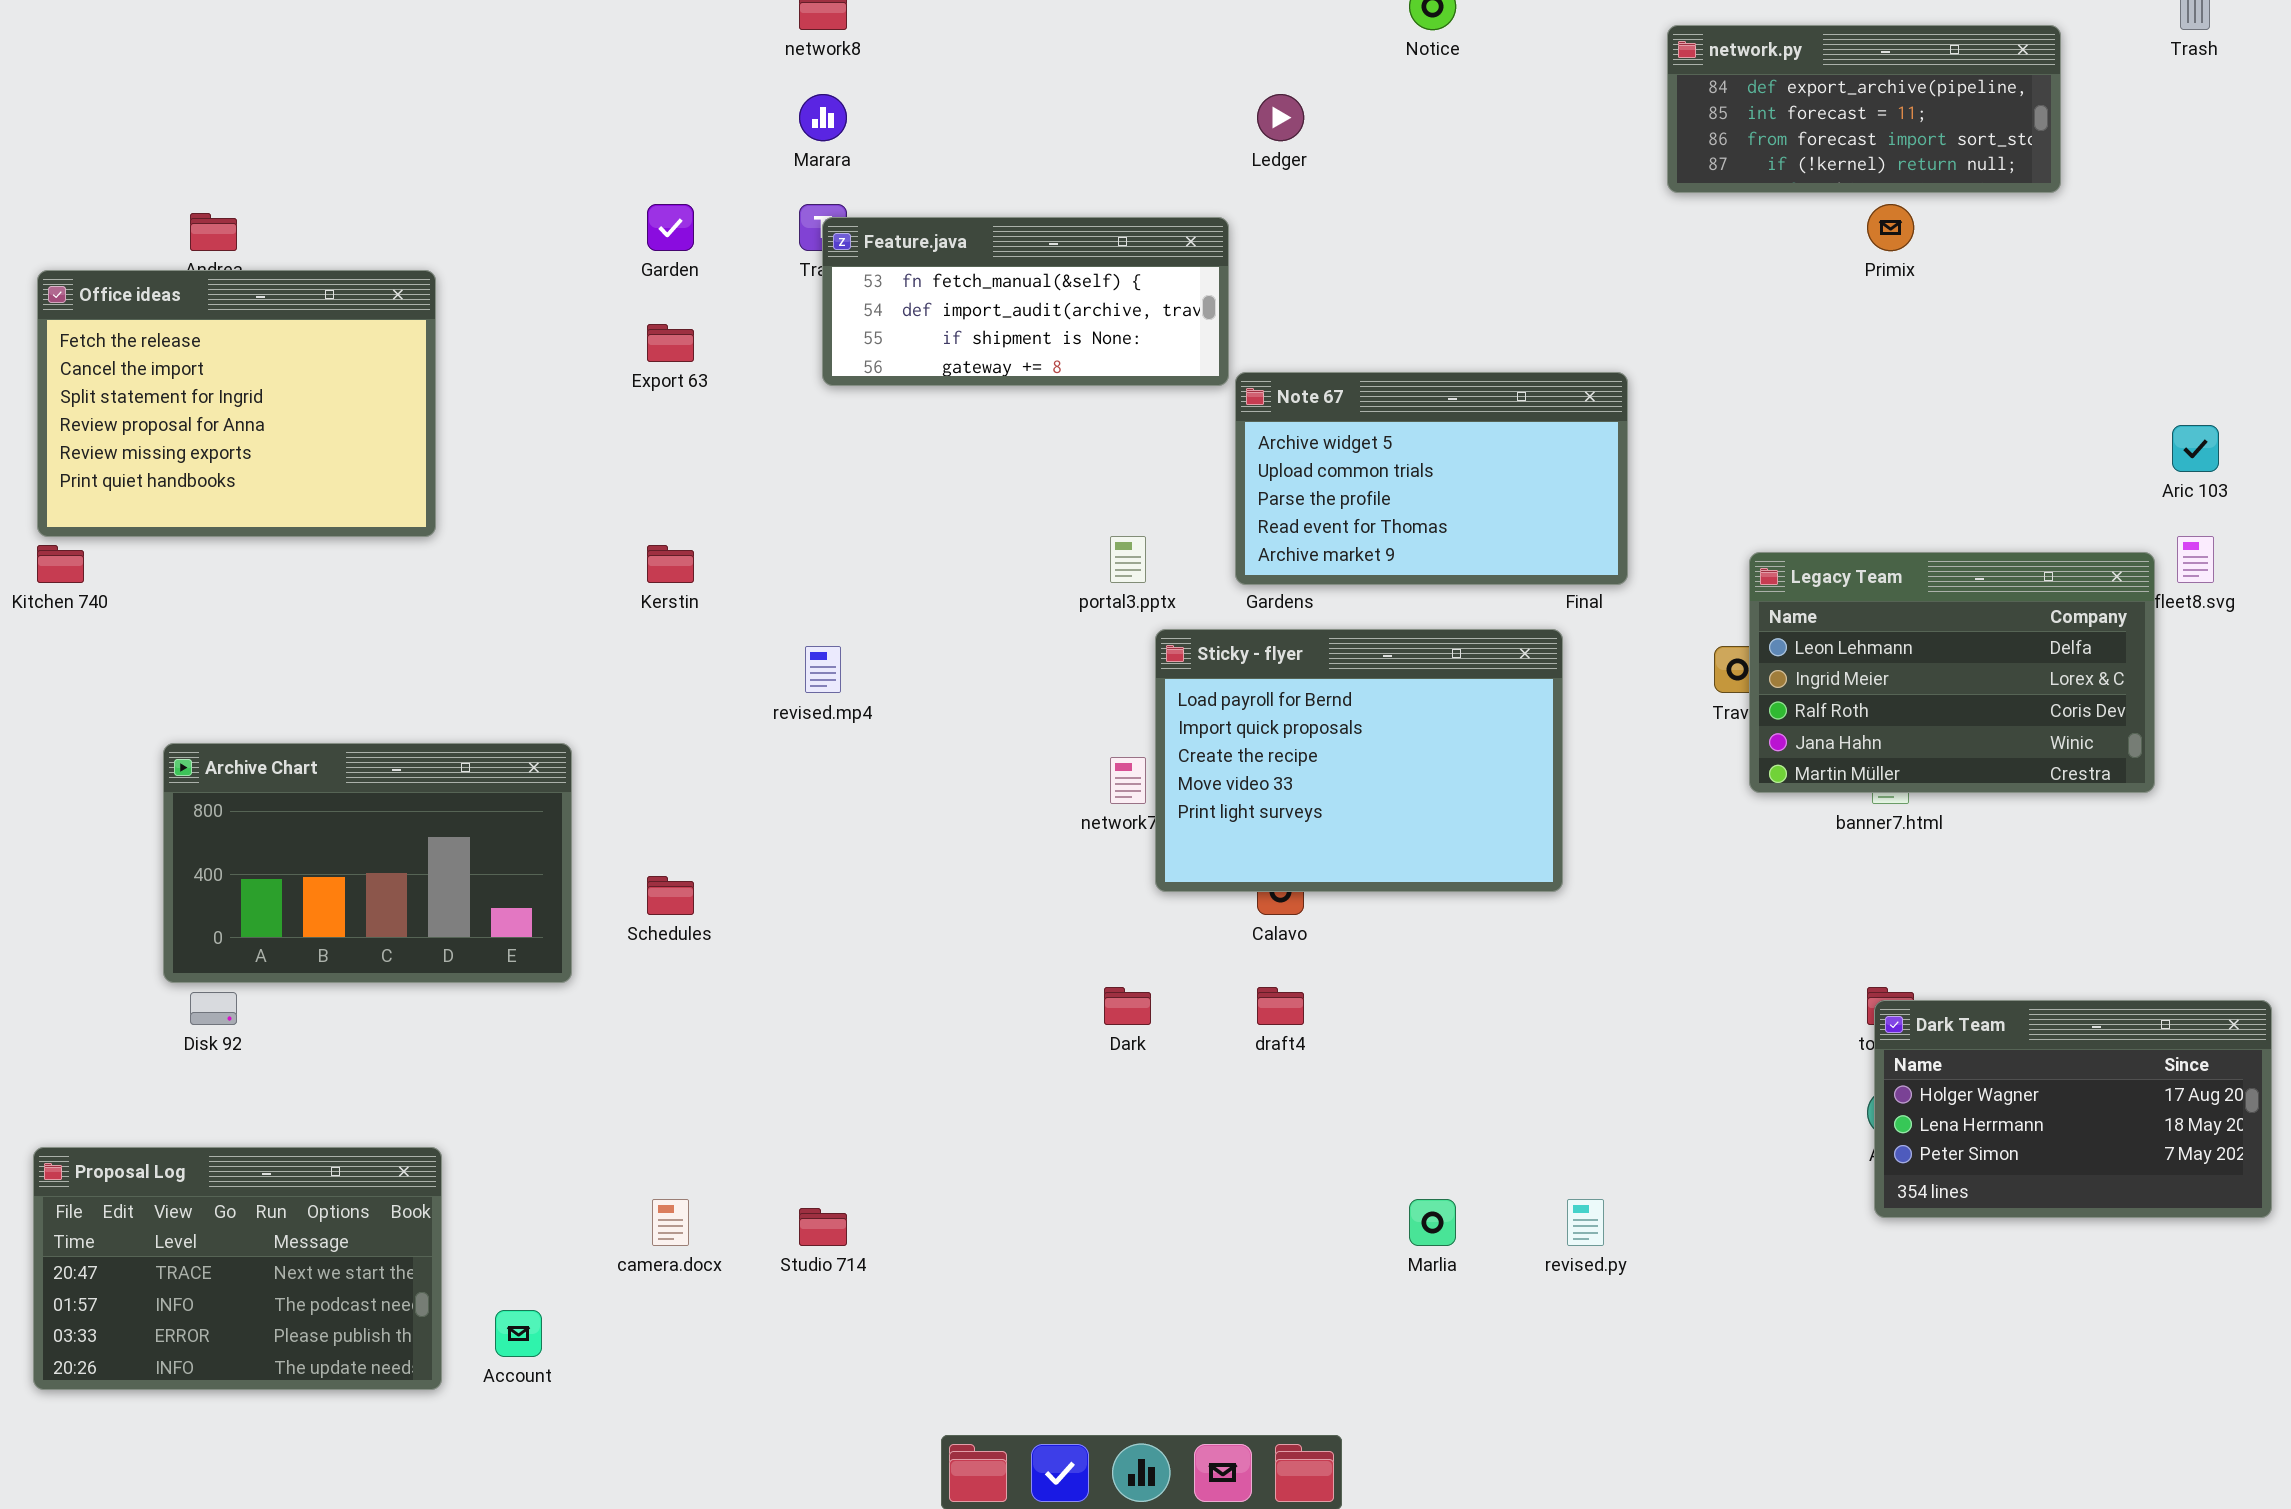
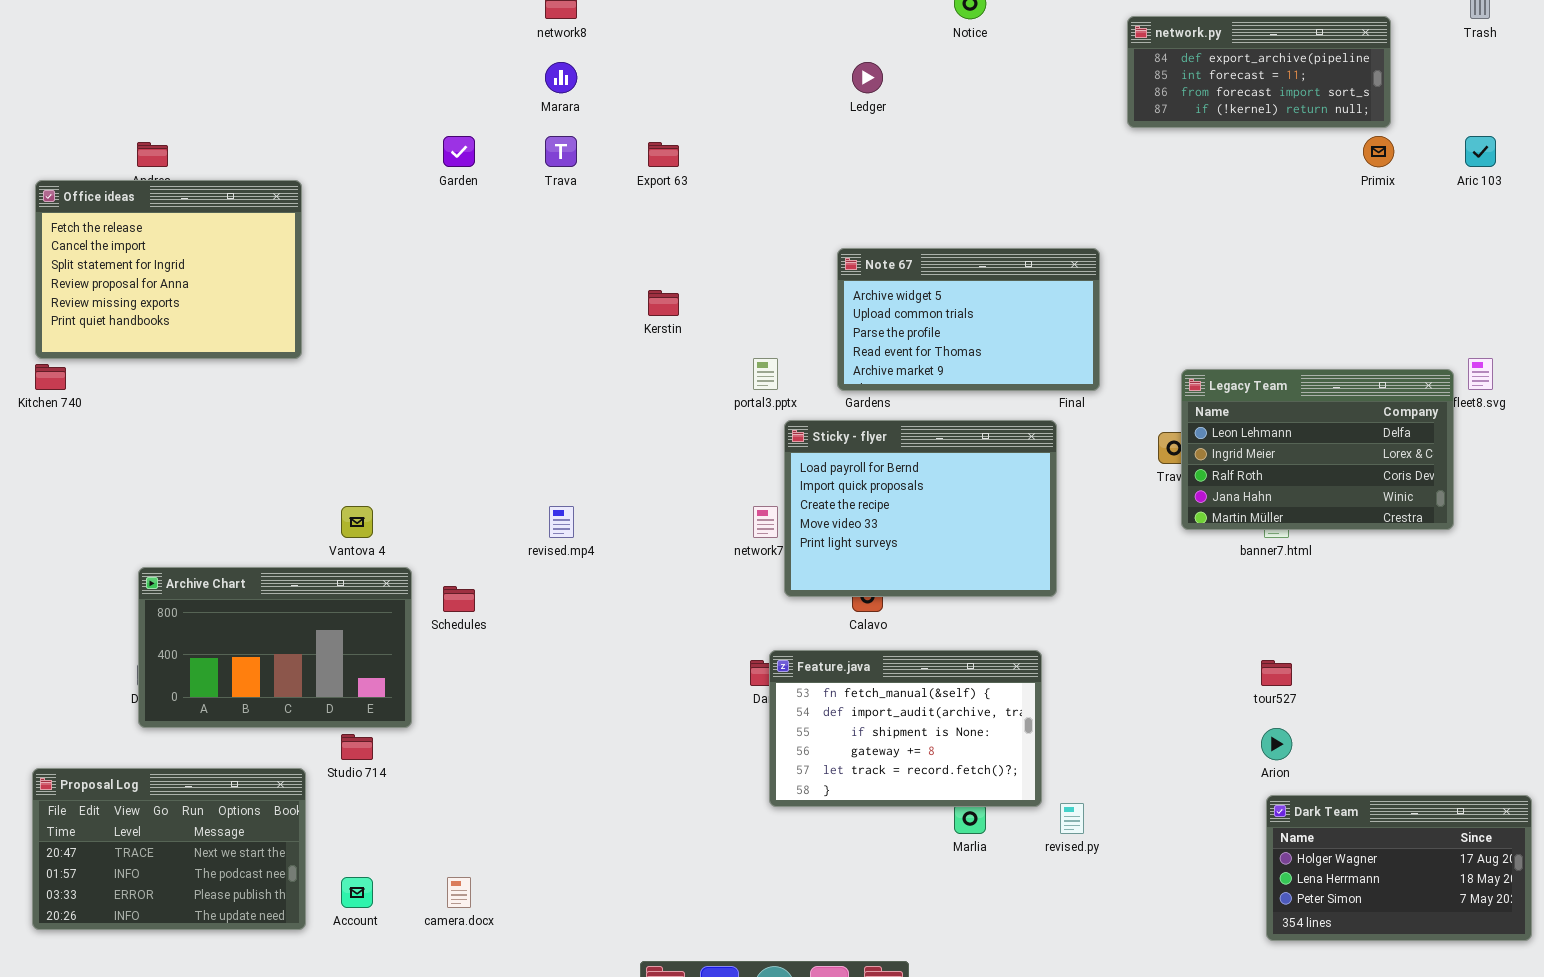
Primix: [1867,204,1914,251] -> [1363,136,1394,167], moved
Feature.java: [822,217,1229,386] -> [769,650,1042,807], moved, resized
Export 63: [647,324,694,362] -> [648,142,679,167], moved
Aric 103: [2172,425,2219,472] -> [1465,136,1496,167], moved
Kerstin: [647,545,694,583] -> [648,290,679,316], moved
revised.mp4: [805,646,841,693] -> [549,506,574,538], moved
Archive Chart: [163,743,572,983] -> [138,567,412,728], moved
Dark Team: [1874,1000,2272,1218] -> [1266,795,1532,941], moved
camera.docx: [652,1199,689,1246] -> [447,877,471,908], moved
Studio 714: [799,1208,847,1246] -> [341,734,373,760], moved

